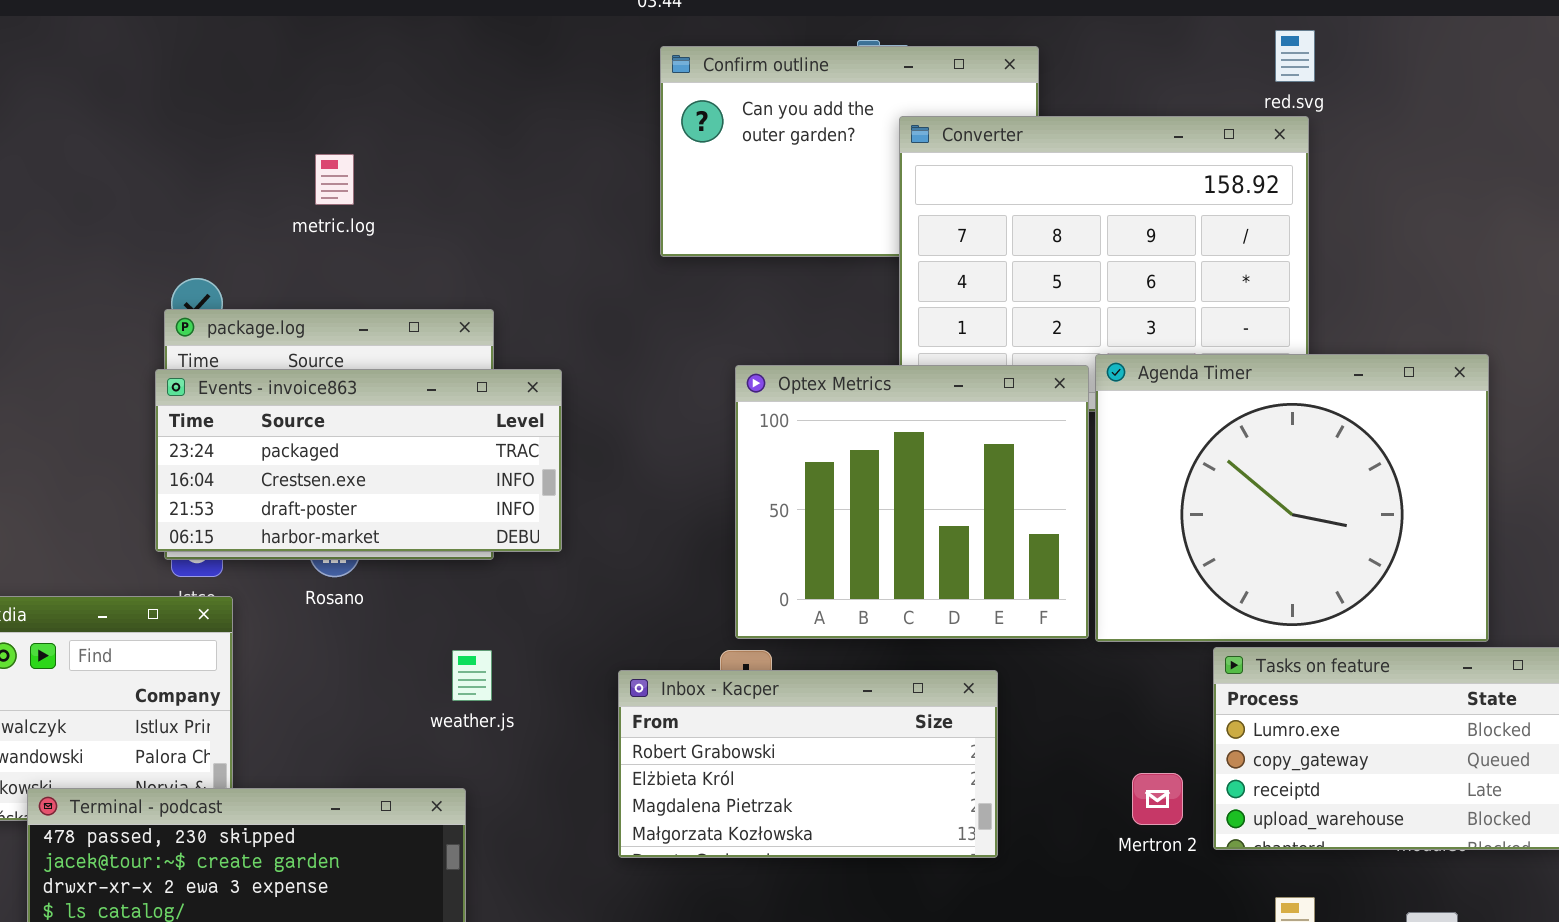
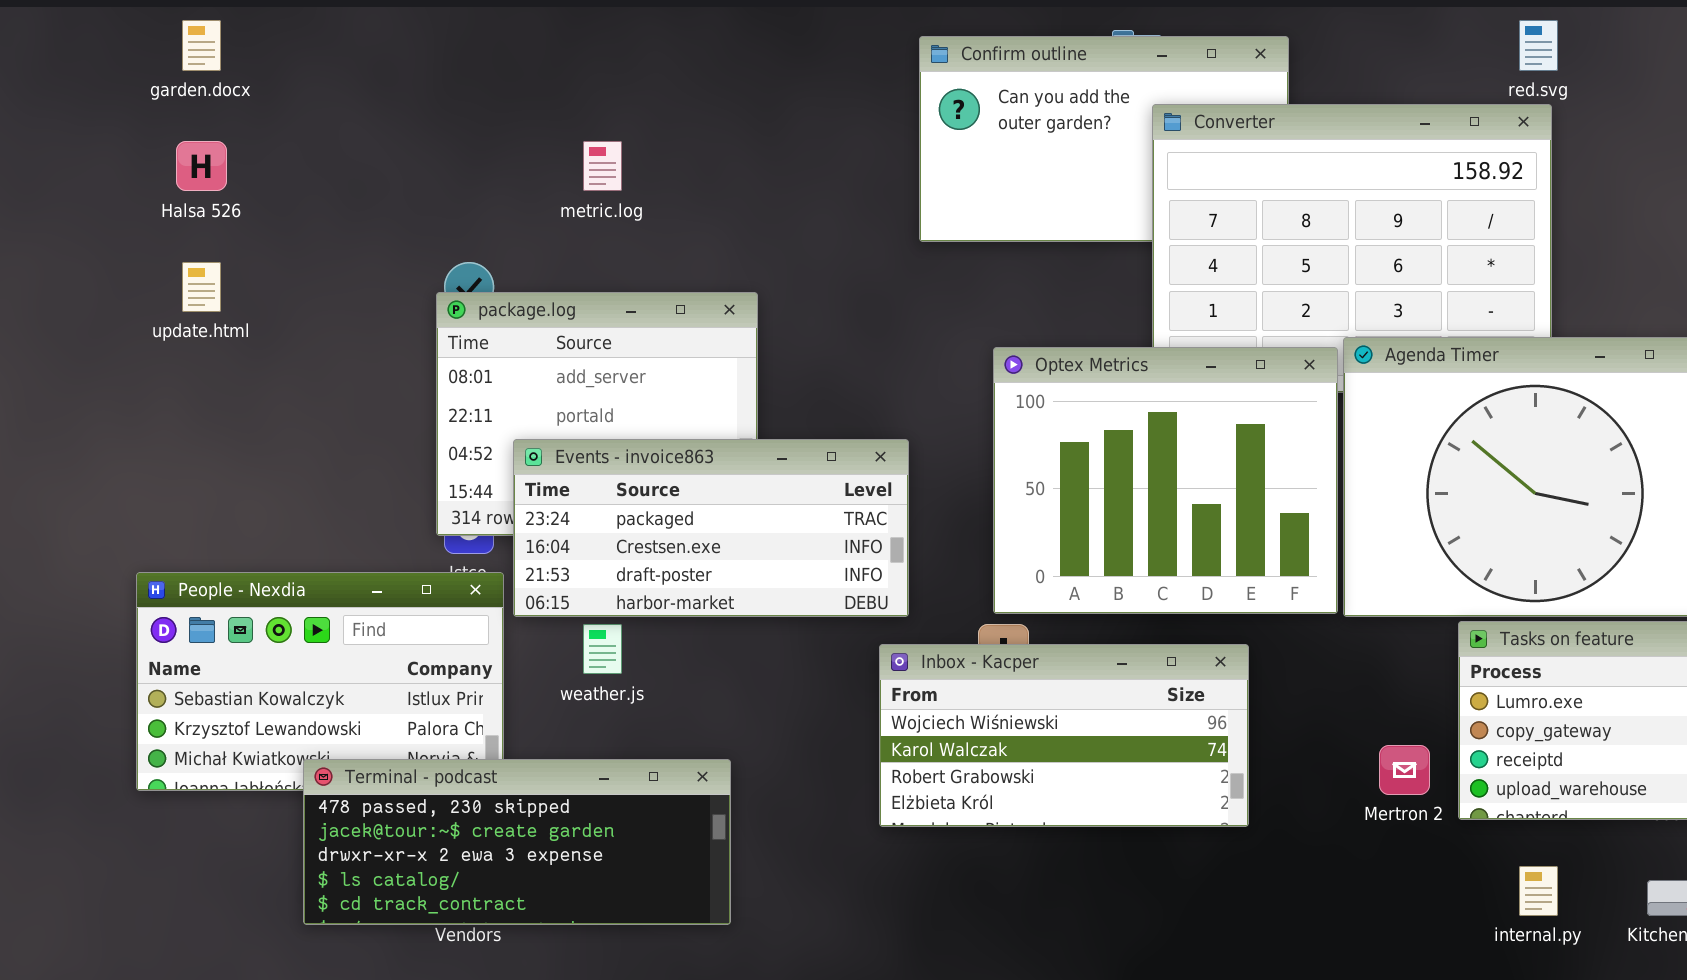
Events - invoice863: [155,369,562,552] -> [513,439,909,617], moved
weather.js: [452,650,492,701] -> [583,624,622,674], moved
Inbox - Kacper: [618,670,998,858] -> [879,644,1249,827], scrolled up 2 rows

